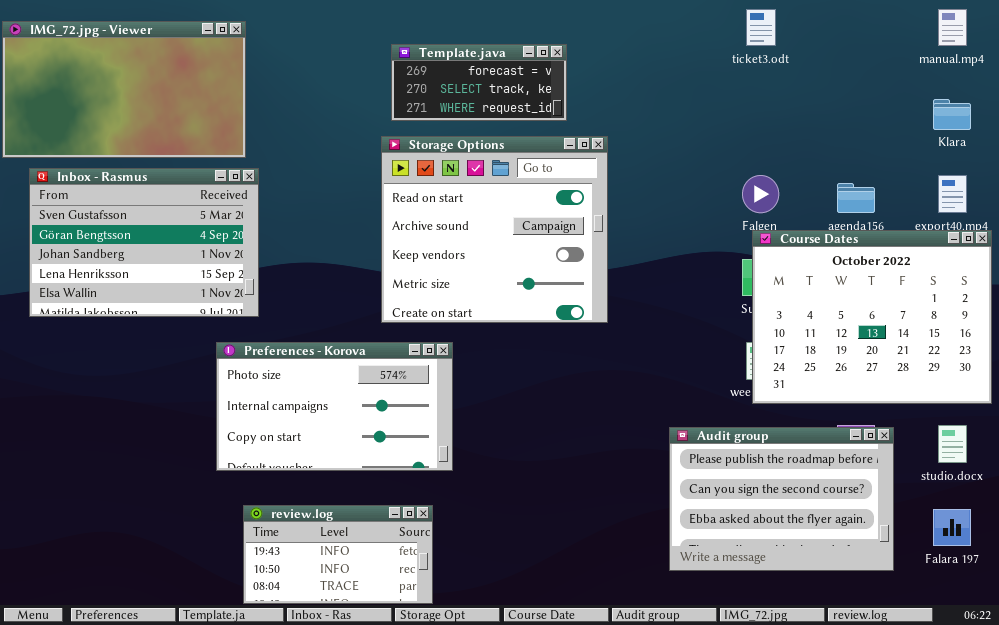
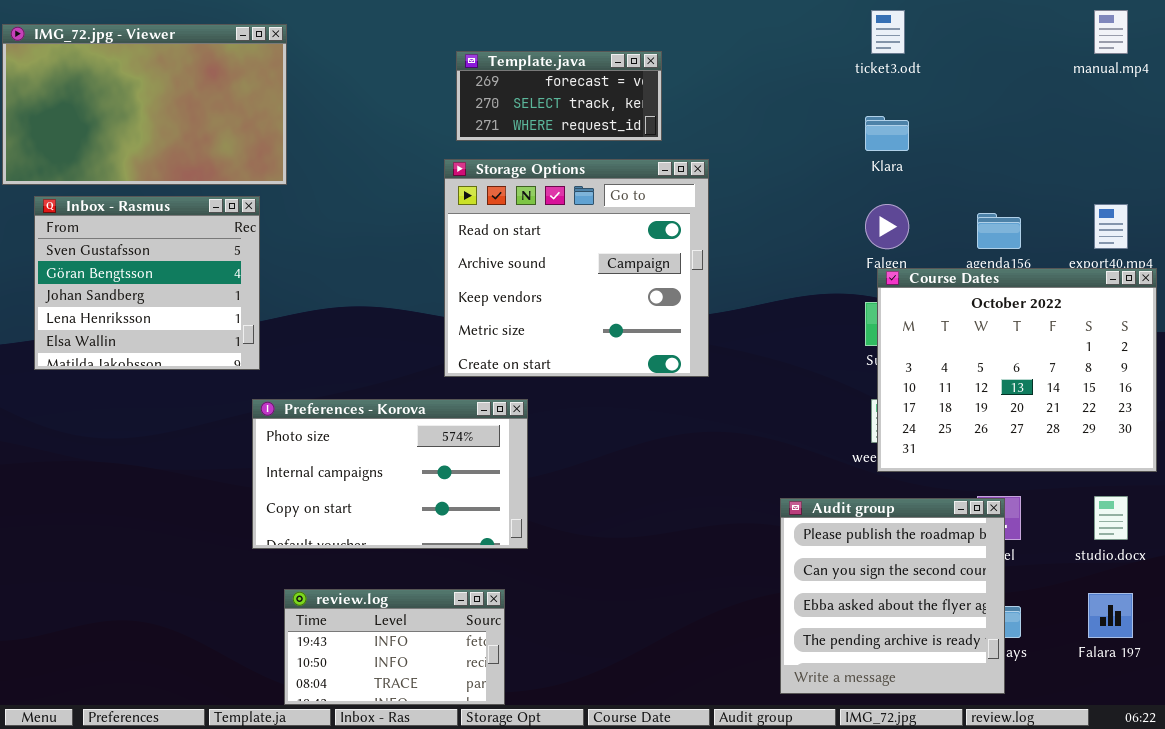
Klara: [933,99,971,130] -> [865,116,909,151], moved
Inbox - Rasmus: [29,168,259,317] -> [34,196,260,370], resized
Audit group: [669,427,894,571] -> [780,498,1005,694], resized

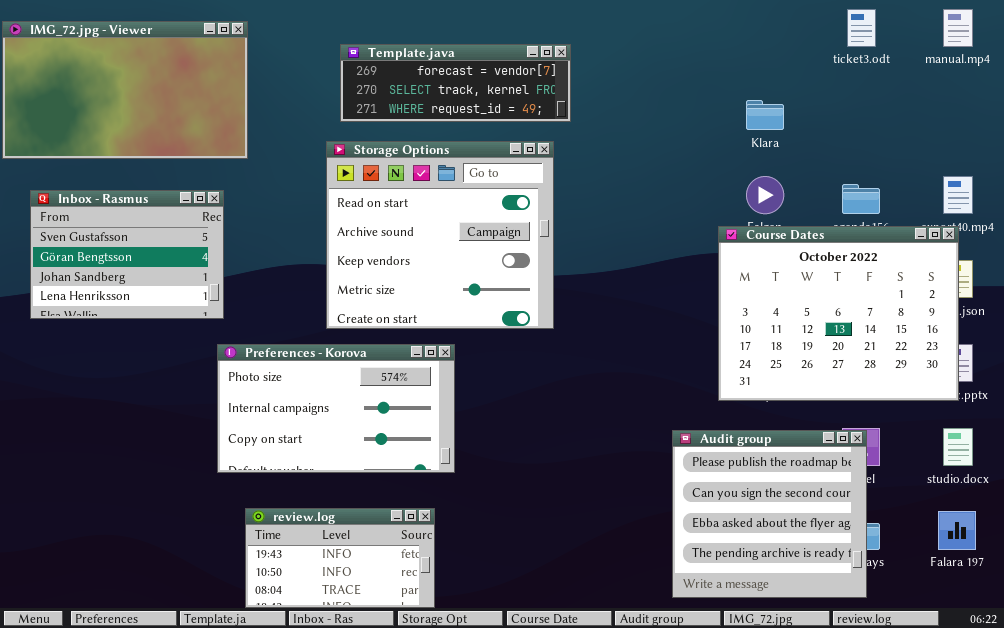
ticket3.odt: [871,10,905,54] -> [847,9,876,47], moved
Template.java: [456,51,662,141] -> [340,44,571,122], resized
Storage Options: [444,159,709,377] -> [326,141,554,329], moved
Inbox - Rasmus: [34,196,260,370] -> [30,190,224,319], resized
Course Dates: [877,268,1157,472] -> [718,226,959,401], moved

